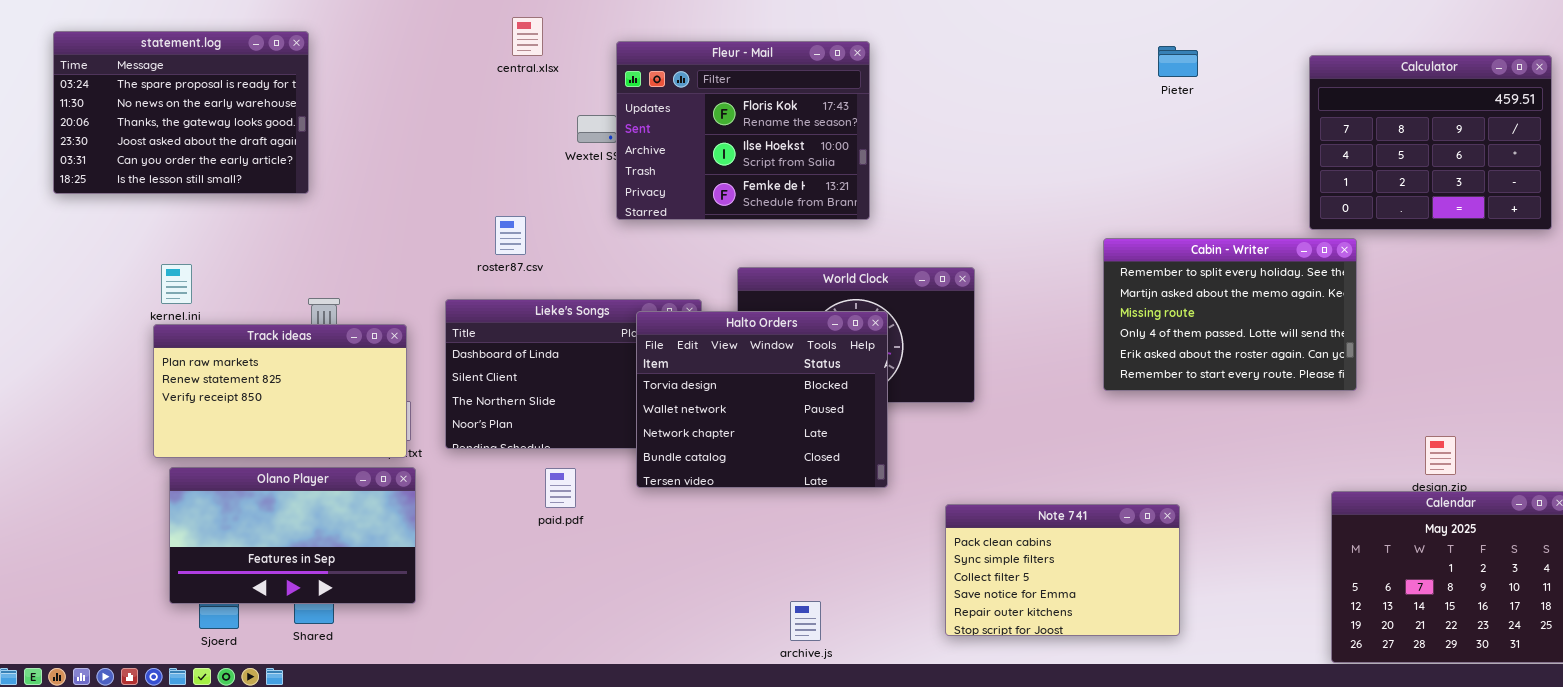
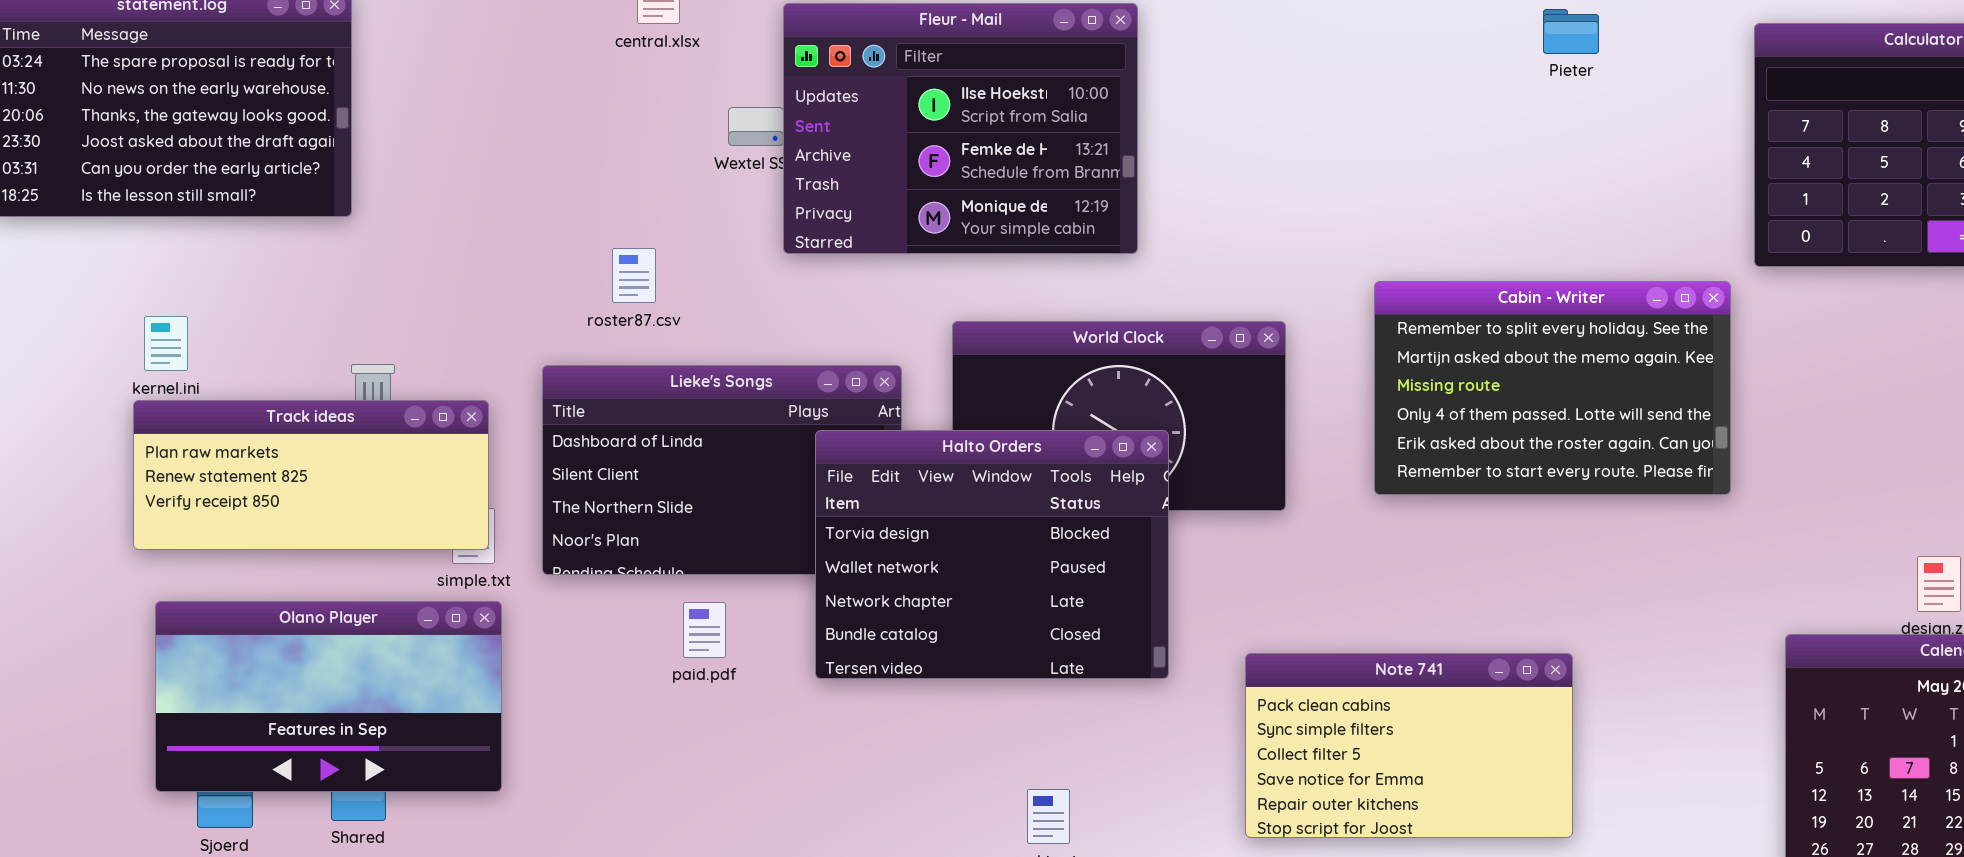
Fleur - Mail: [616,41,870,220] -> [783,3,1138,254], scrolled down 1 row
Cabin - Writer: [1103,238,1357,391] -> [1374,281,1731,495], moved
Halto Orders: [636,311,888,488] -> [815,430,1169,679], moved
Track ideas: [153,324,407,458] -> [133,400,489,550], resized

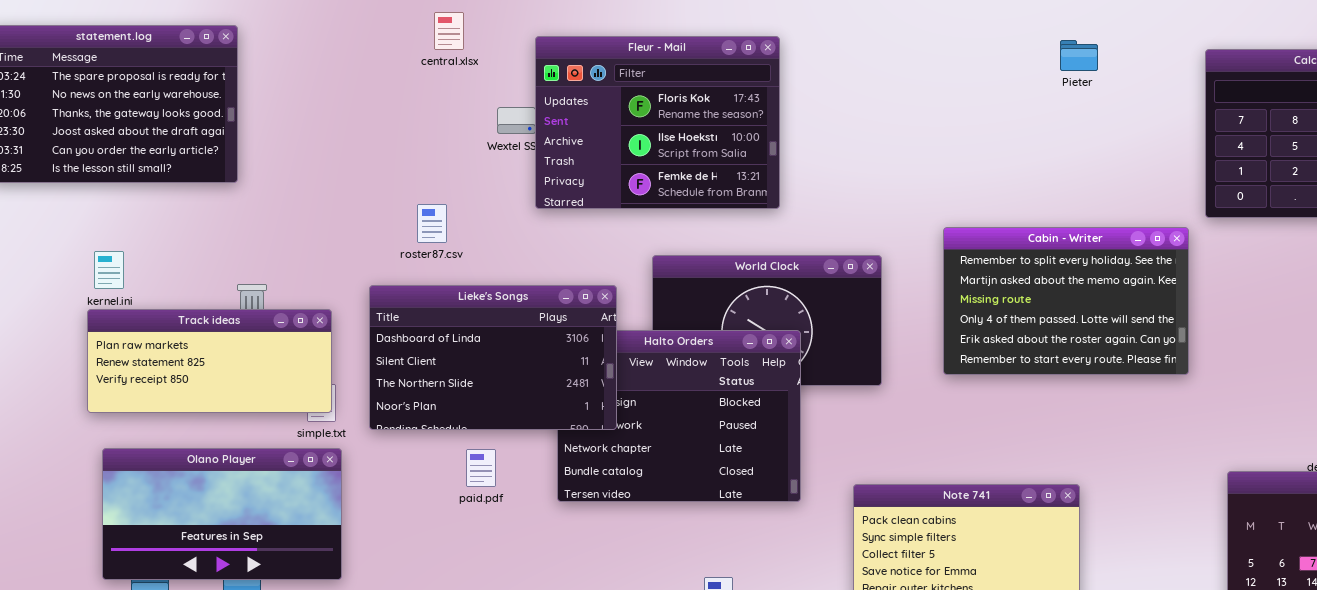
Fleur - Mail: [783,3,1138,254] -> [535,36,780,209], scrolled up 1 row
Lieke's Songs: [542,365,902,575] -> [369,285,617,430], raised

